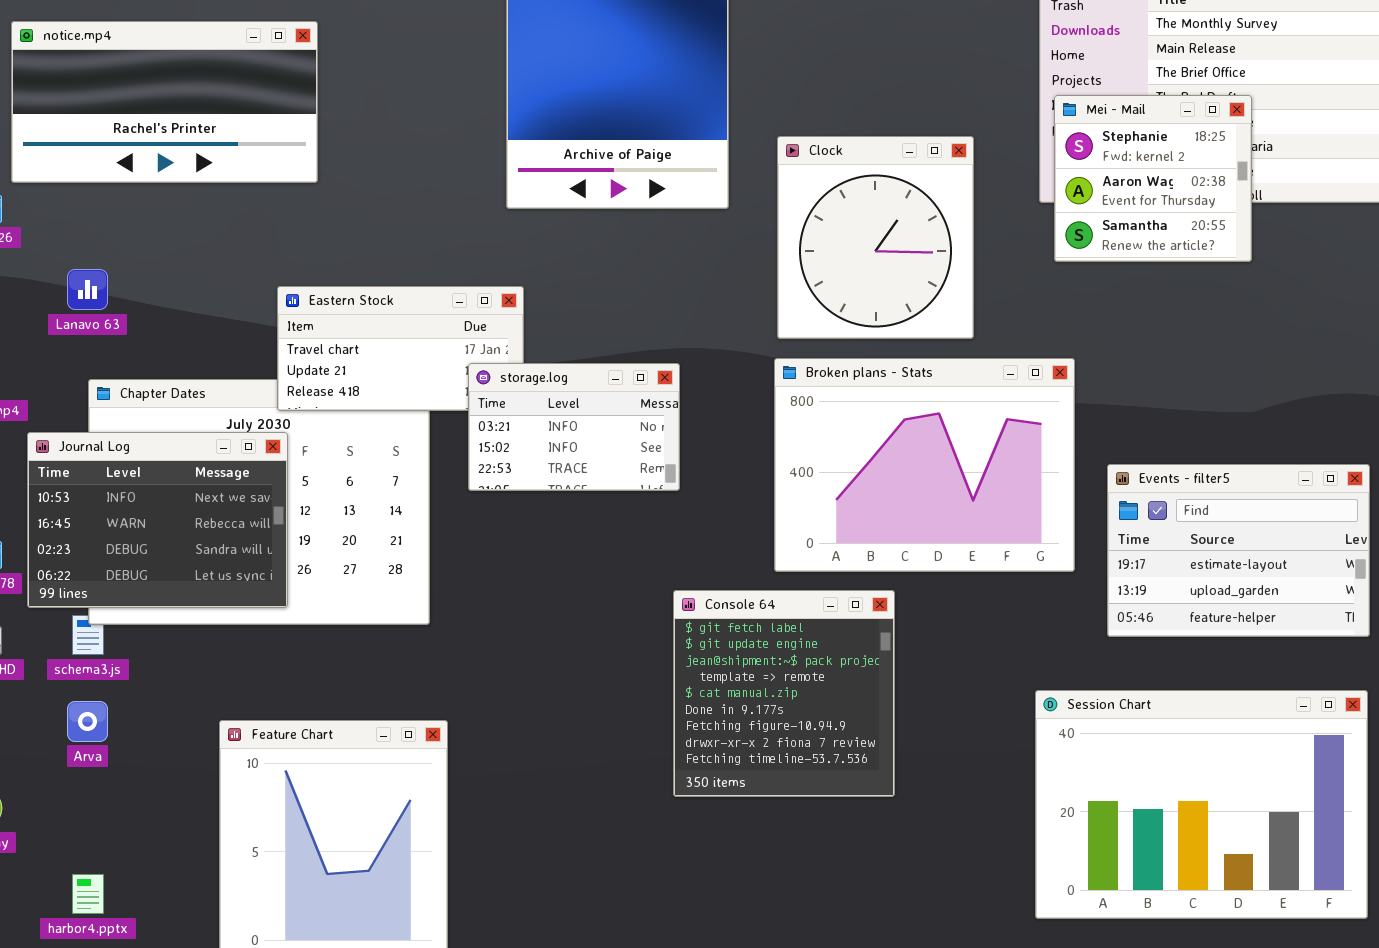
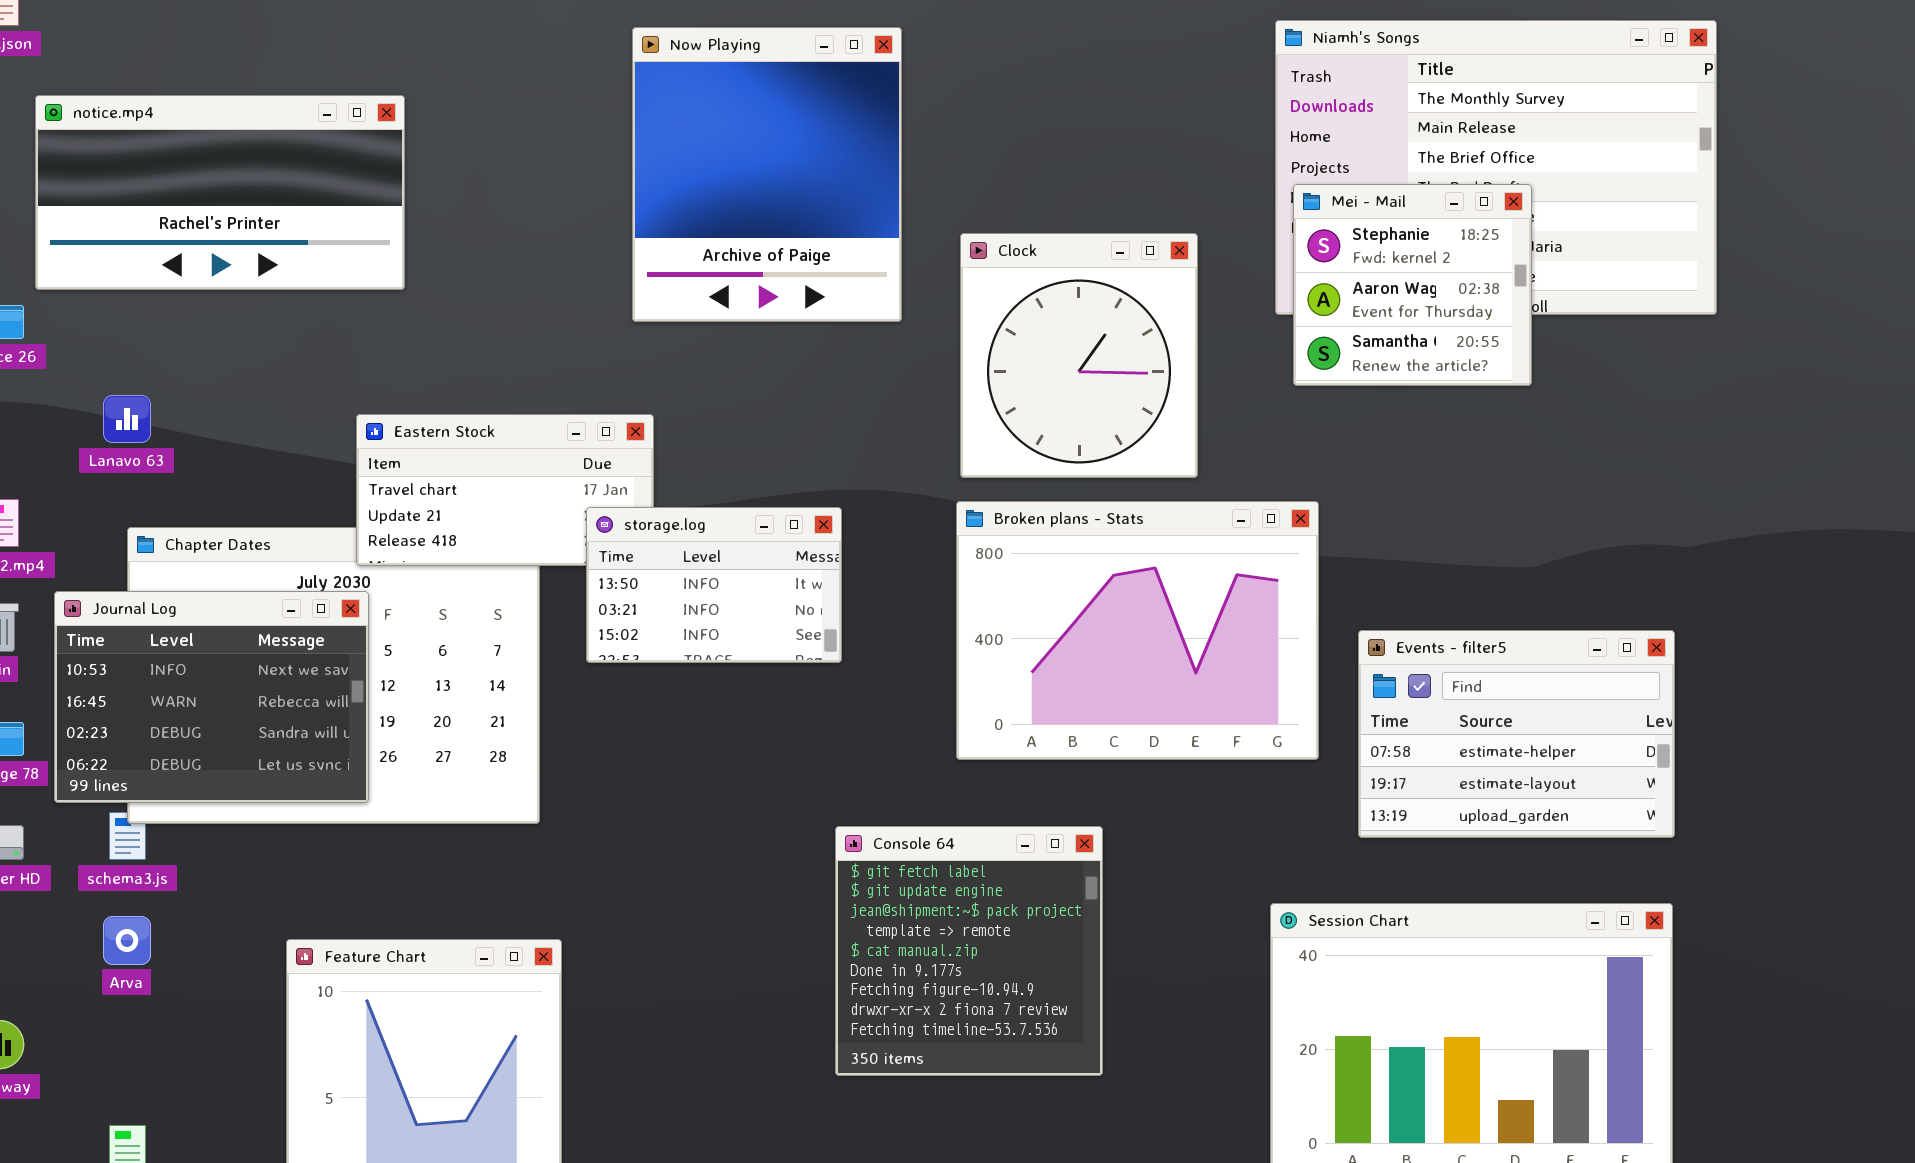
storage.log: [468,363,680,491] -> [586,507,842,663], scrolled up 1 row
Events - filter5: [1107,464,1370,637] -> [1358,630,1675,838], scrolled up 1 row
Console 64: [673,590,895,797] -> [835,826,1103,1076], moved

